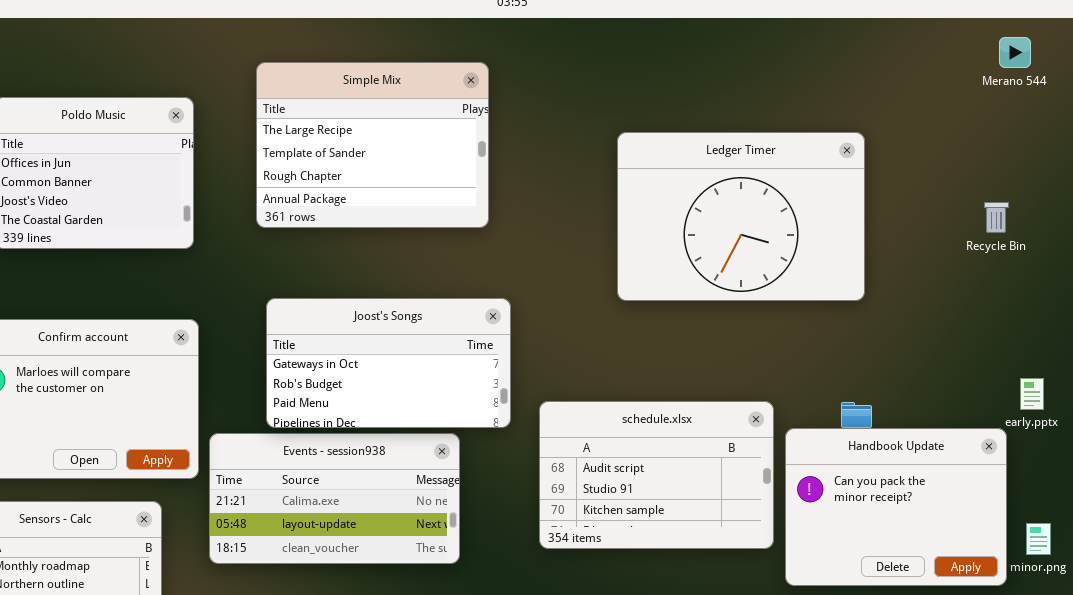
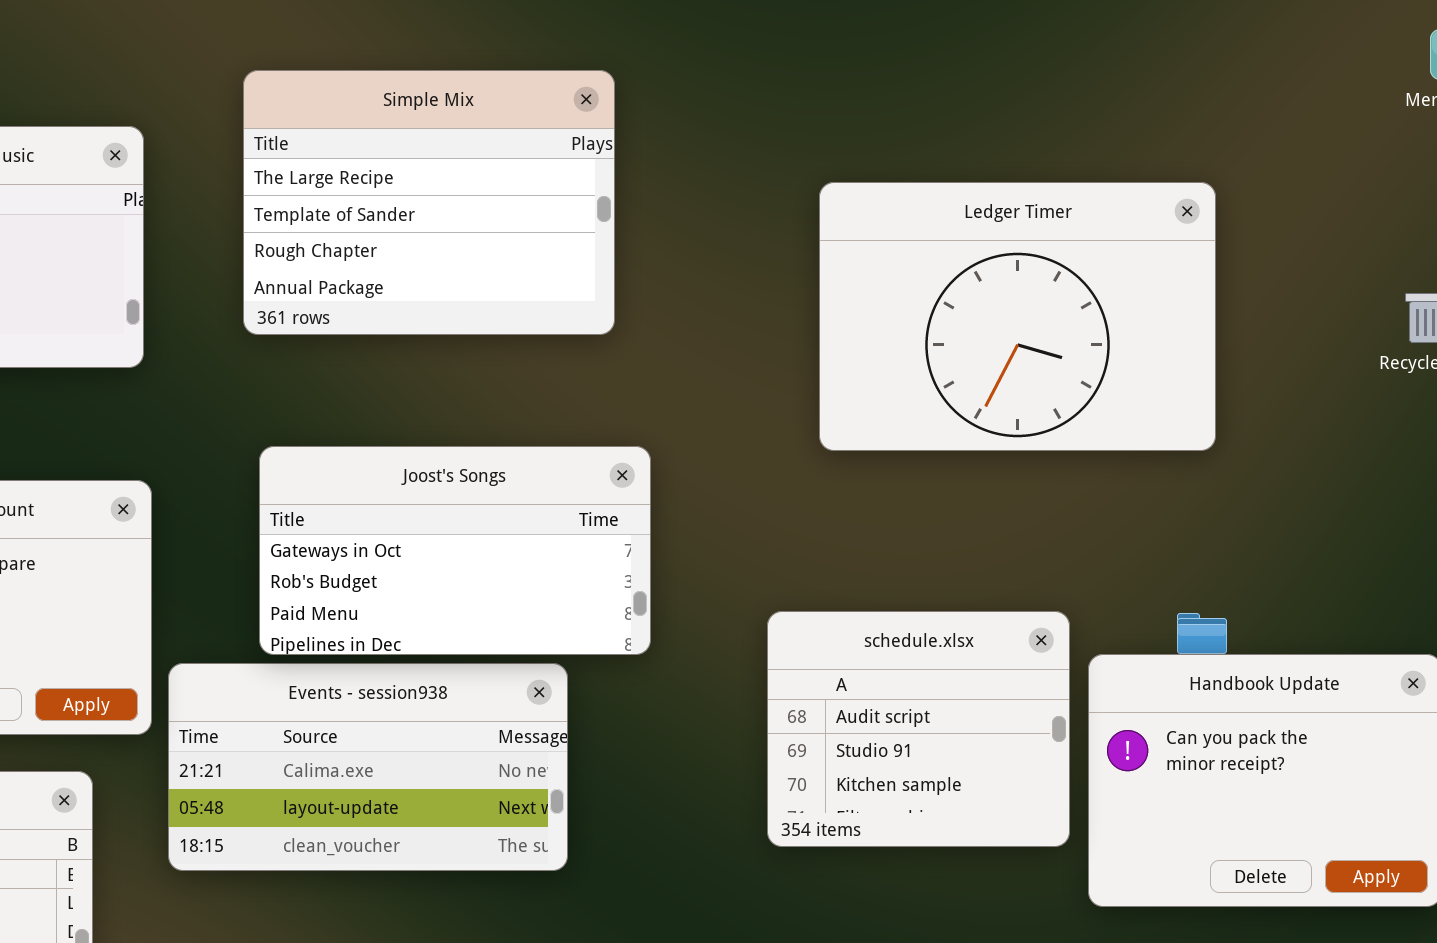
schedule.xlsx: [539,401,774,549] -> [767,611,1070,847], resized

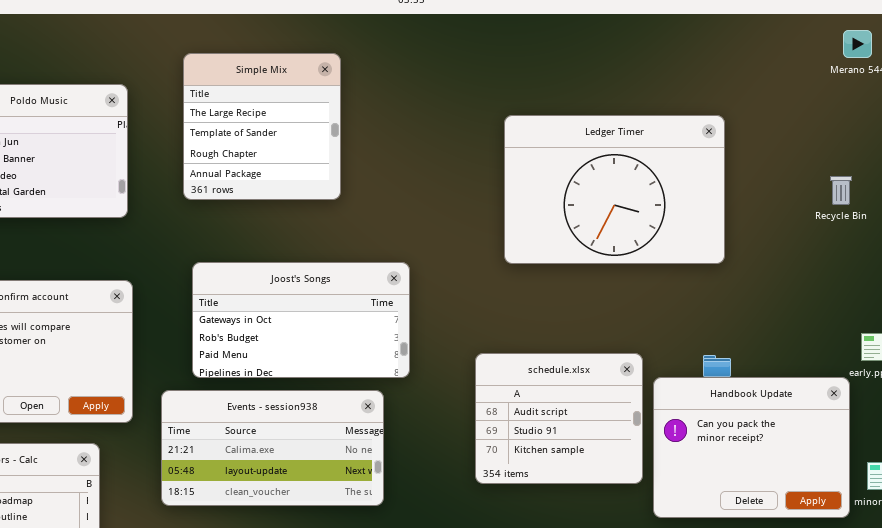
Simple Mix: [243,70,615,335] -> [183,53,341,200], resized
Events - session938: [168,663,568,871] -> [161,390,384,506], moved

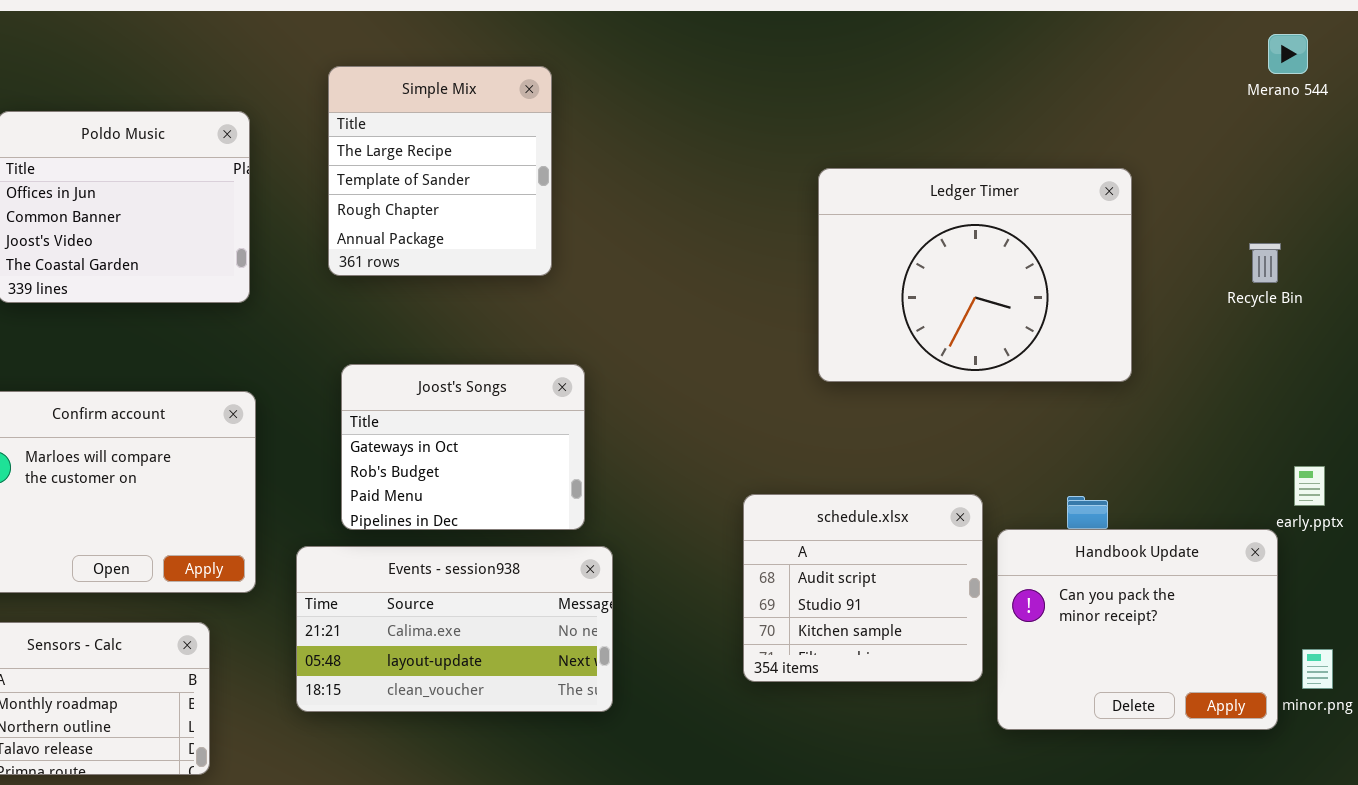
Ledger Timer: [504,115,725,264] -> [818,168,1132,382], moved
Joost's Songs: [192,262,410,378] -> [341,364,585,530], resized

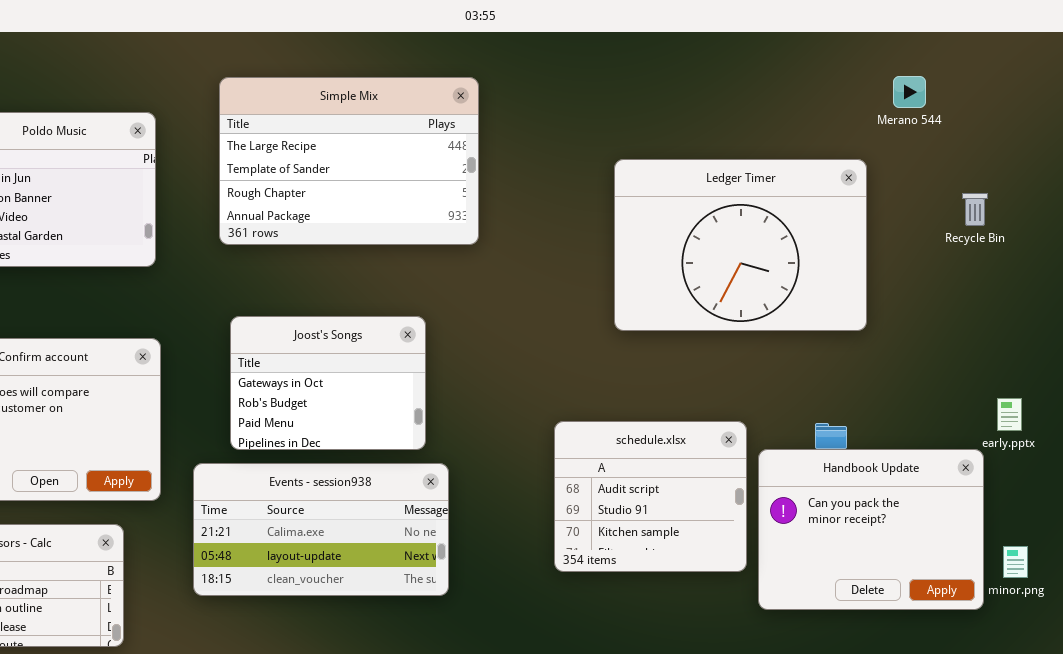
Merano 544: [1268,34,1308,74] -> [893,76,926,108], moved
Simple Mix: [328,66,552,276] -> [219,77,479,245], resized
Recycle Bin: [1249,243,1281,283] -> [962,193,988,226], moved

